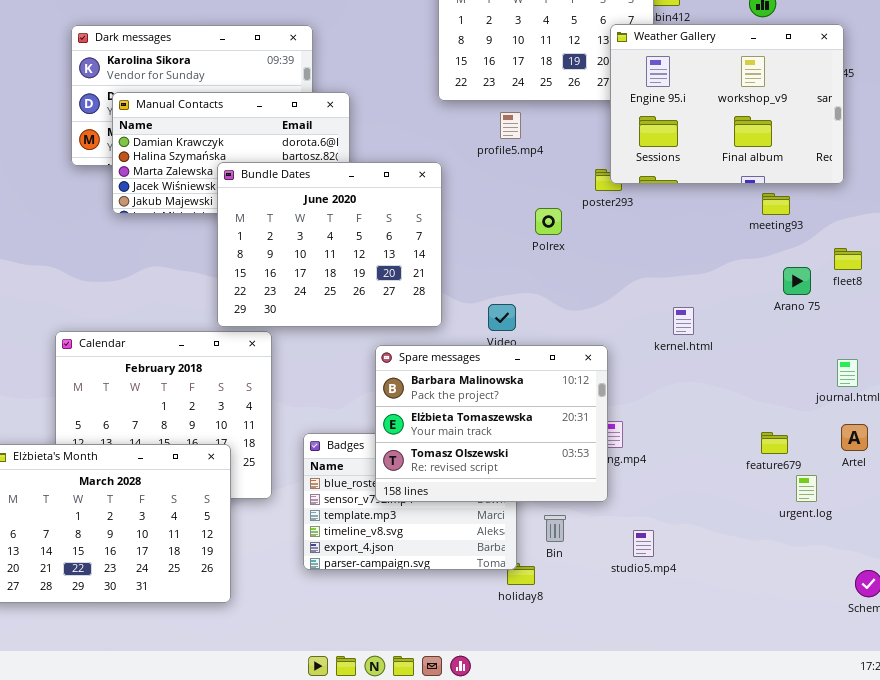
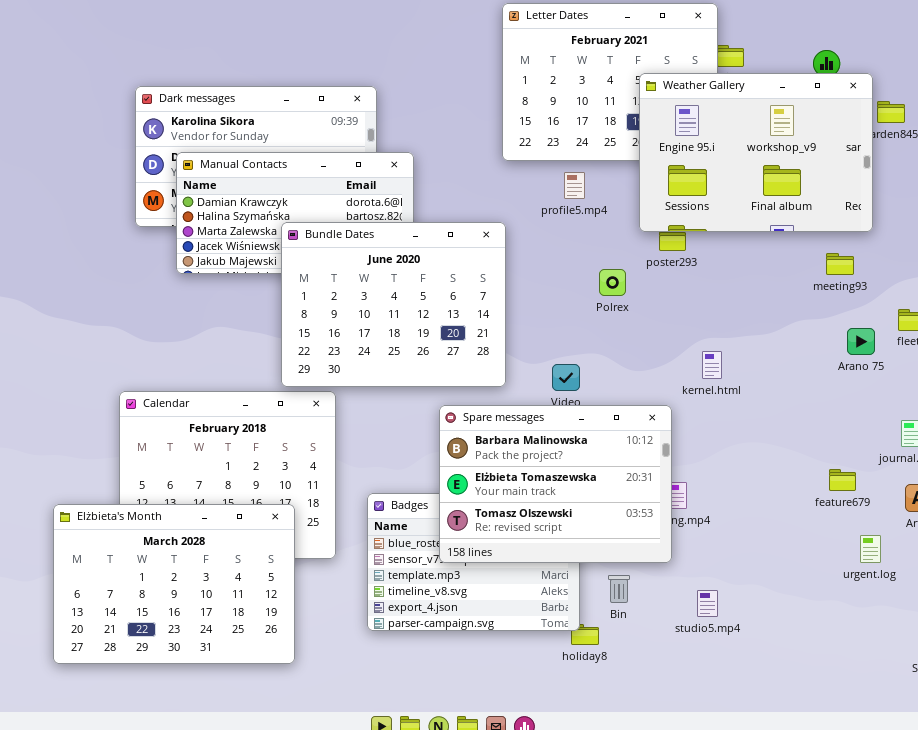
Weather Gallery: [610,24,844,184] -> [639,73,873,232], moved
kernel.html: [673,307,694,335] -> [702,351,722,379], moved
feature679: [761,432,788,454] -> [829,469,856,491], moved

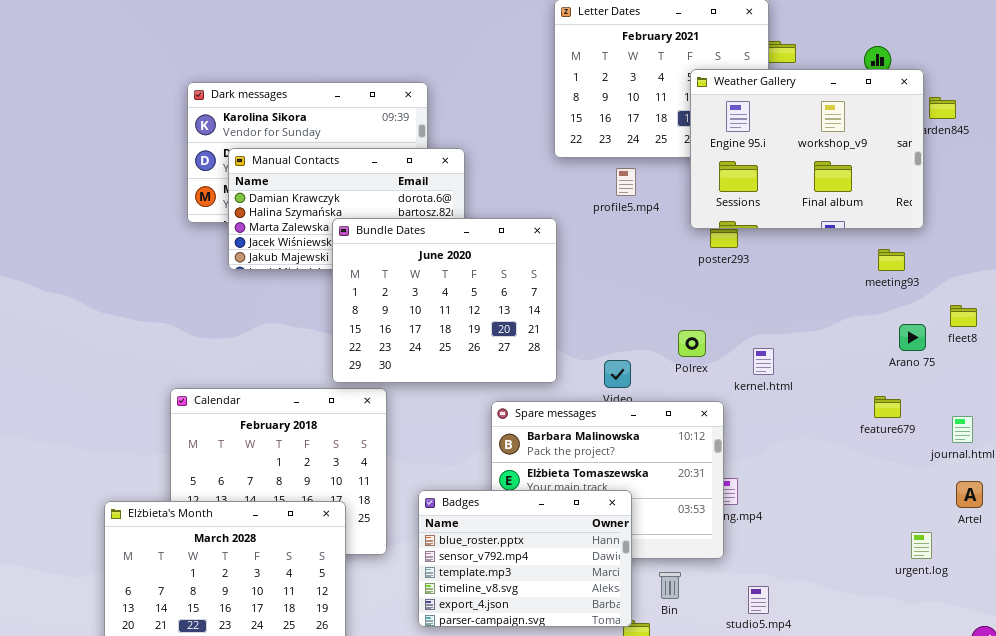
Polrex: [599,269,626,296] -> [678,330,706,357], moved
feature679: [829,469,856,491] -> [874,396,901,418], moved
Badges: [367,493,580,631] -> [418,490,632,627], raised

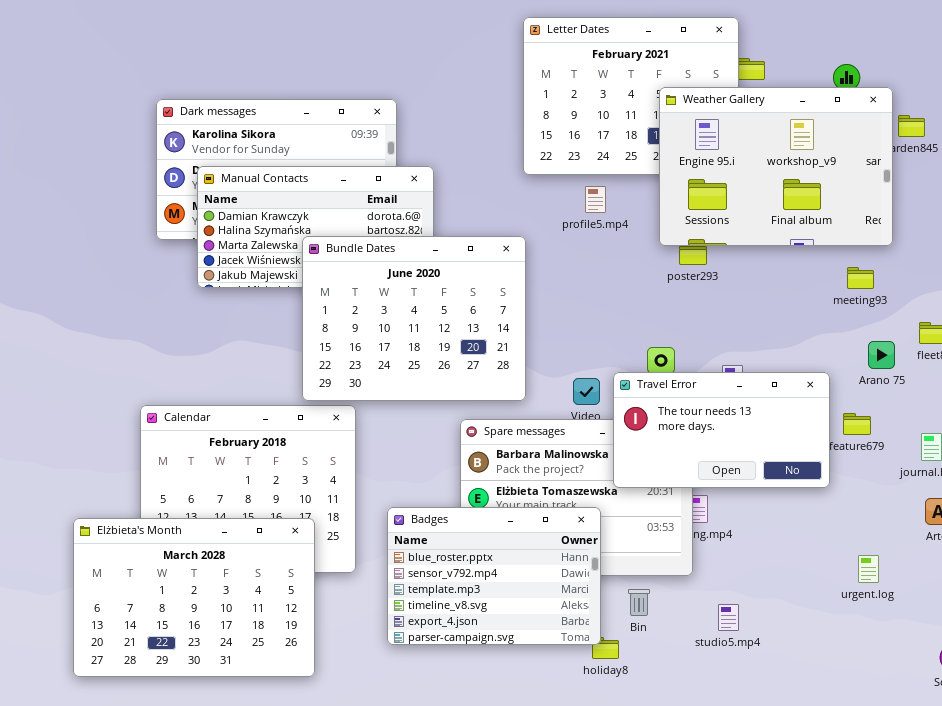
Travel Error: none -> [613,372,830,488], opened
urgent.log: [911,532,932,559] -> [858,555,879,583], moved

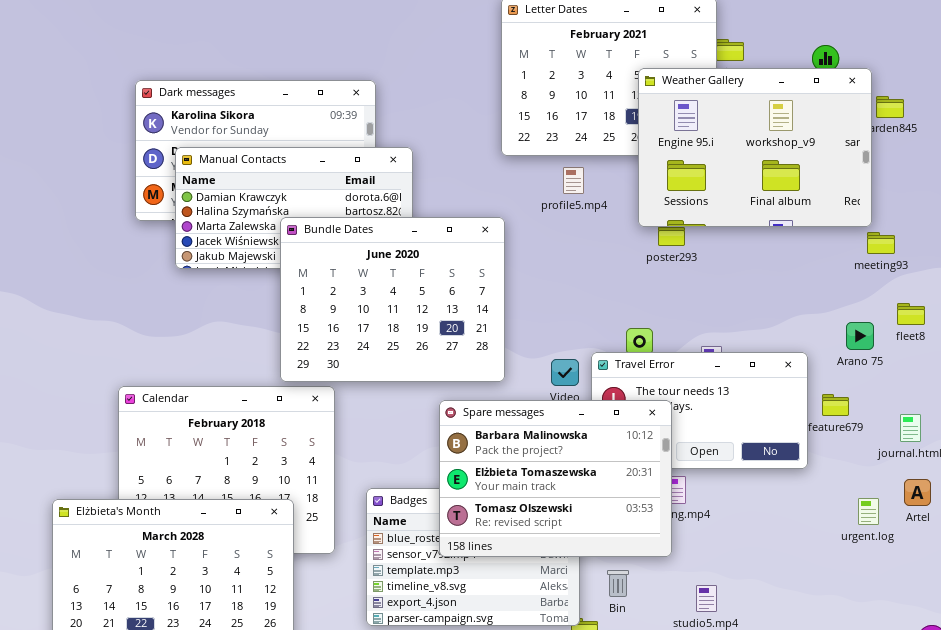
meeting93: [847,267,874,289] -> [867,232,895,254], moved
Spare messages: [460,419,693,576] -> [439,400,672,557], raised
urgent.log: [858,555,879,583] -> [858,498,879,525], moved

